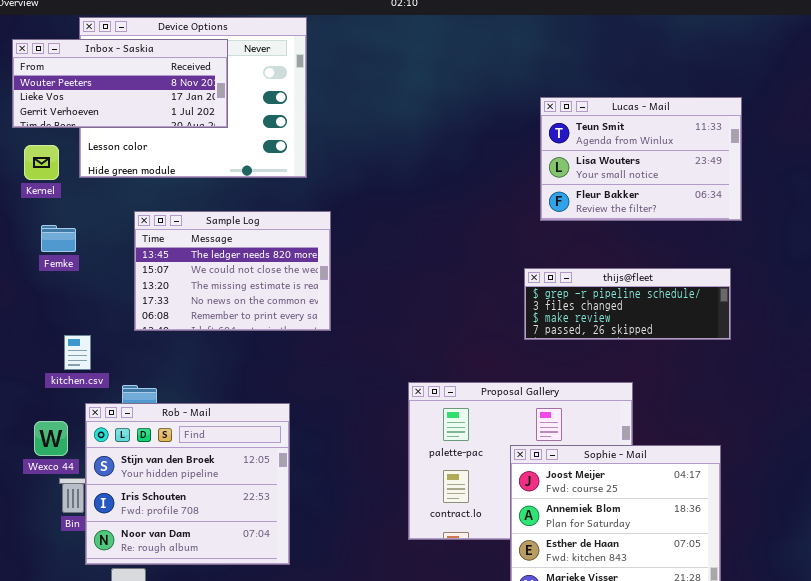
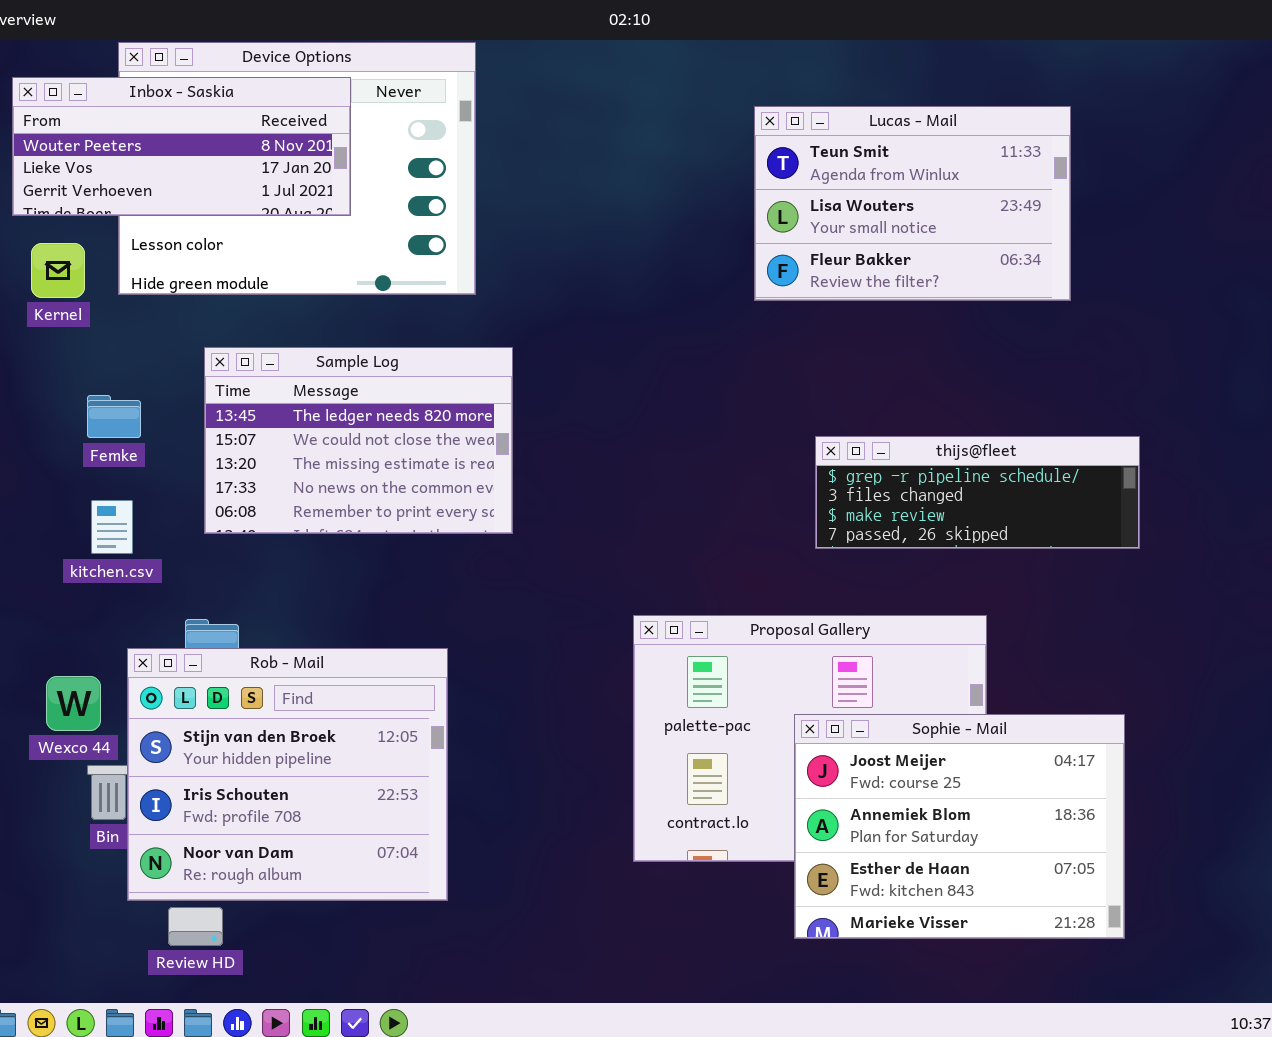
Lucas - Mail: [540,97,742,221] -> [754,106,1071,301], moved
Femke: [41,225,76,252] -> [87,395,141,438], moved
kitchen.csv: [64,335,91,370] -> [91,500,133,554], moved

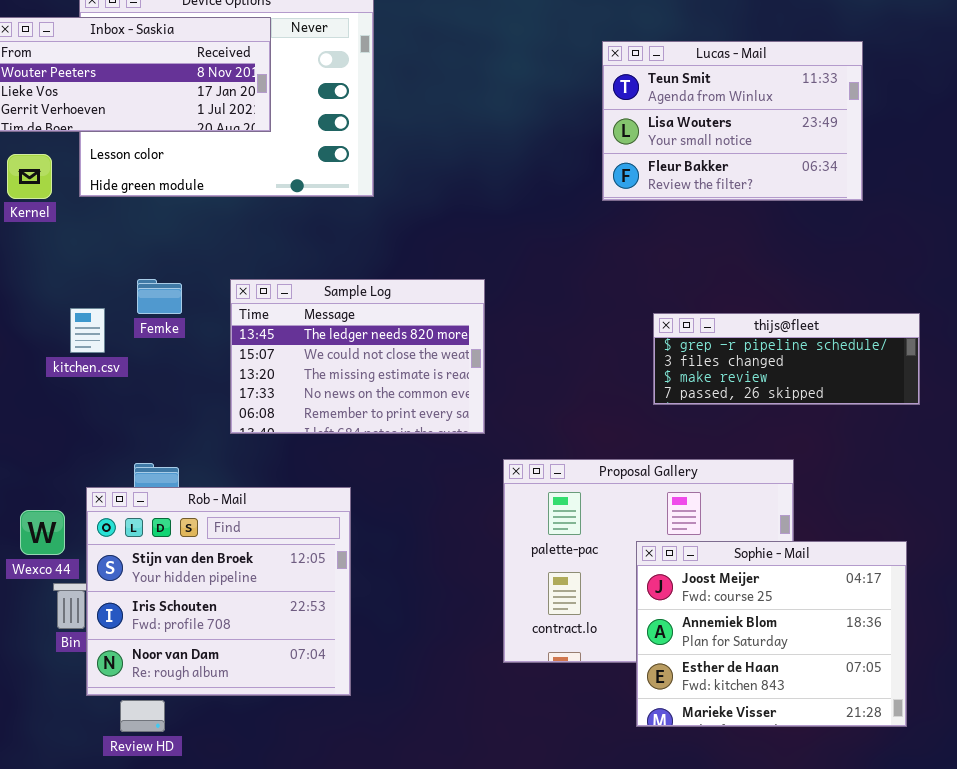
Sample Log: [204,347,513,534] -> [230,279,485,434], moved
Femke: [87,395,141,438] -> [137,279,182,314], moved
kitchen.csv: [91,500,133,554] -> [70,308,105,353], moved

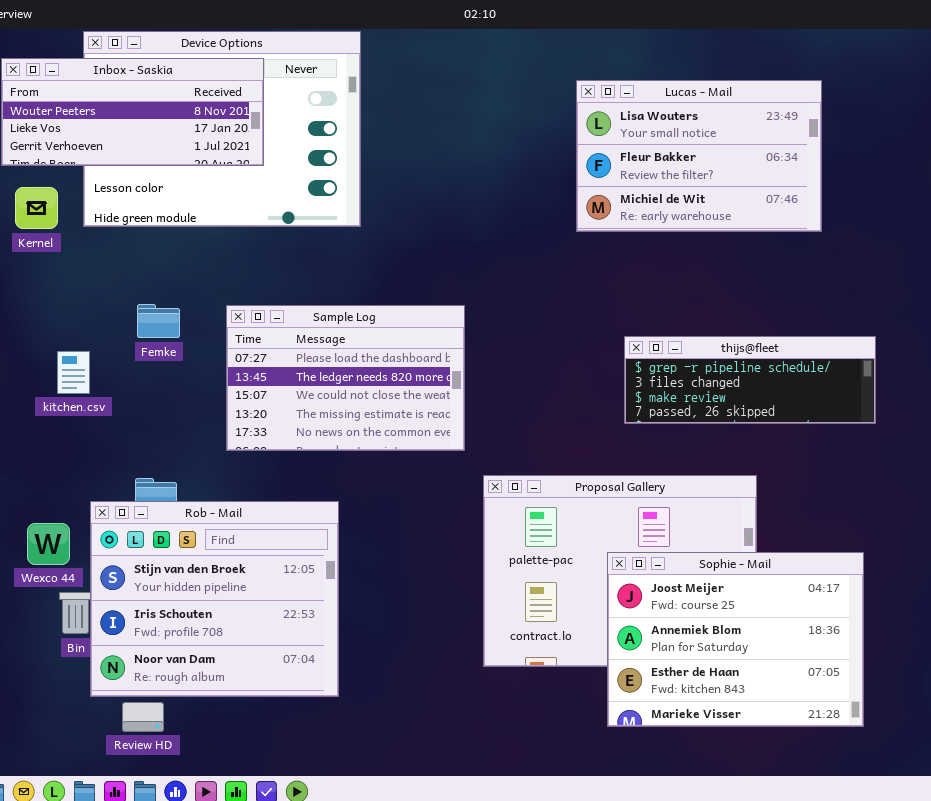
Lucas - Mail: [602,41,863,201] -> [576,80,822,232], scrolled down 1 row
Sample Log: [230,279,485,434] -> [226,305,465,451], scrolled up 1 row
kitchen.csv: [70,308,105,353] -> [57,351,90,394], moved

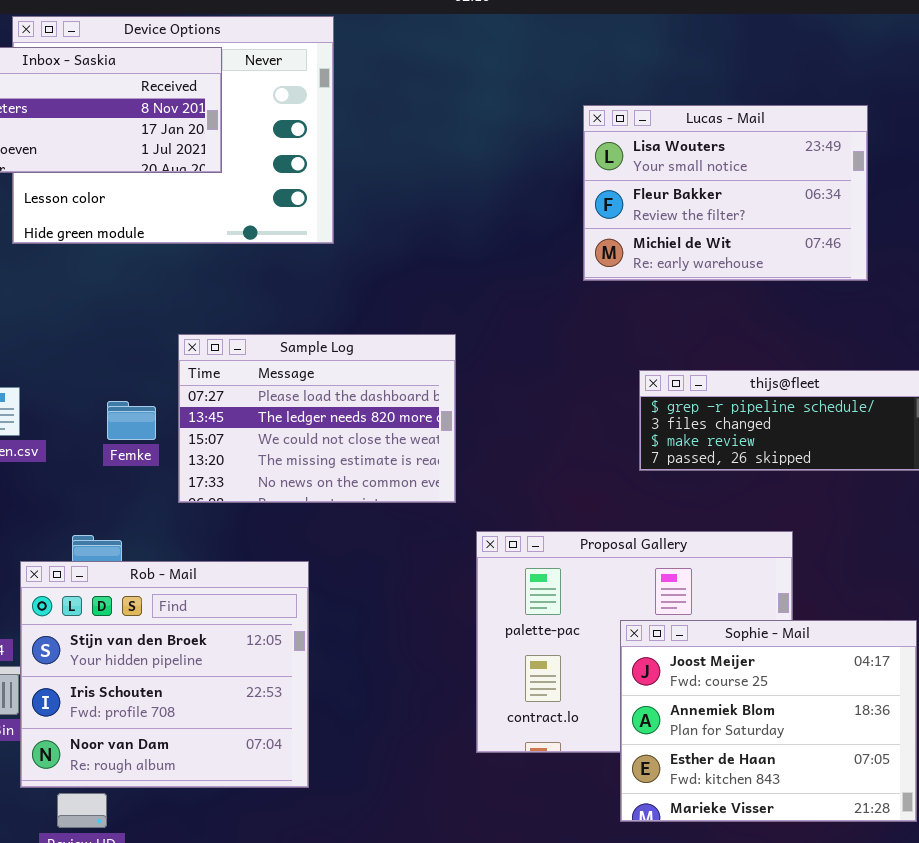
Lucas - Mail: [576,80,822,232] -> [583,105,868,281], moved
Femke: [137,304,180,338] -> [107,401,156,440], moved

